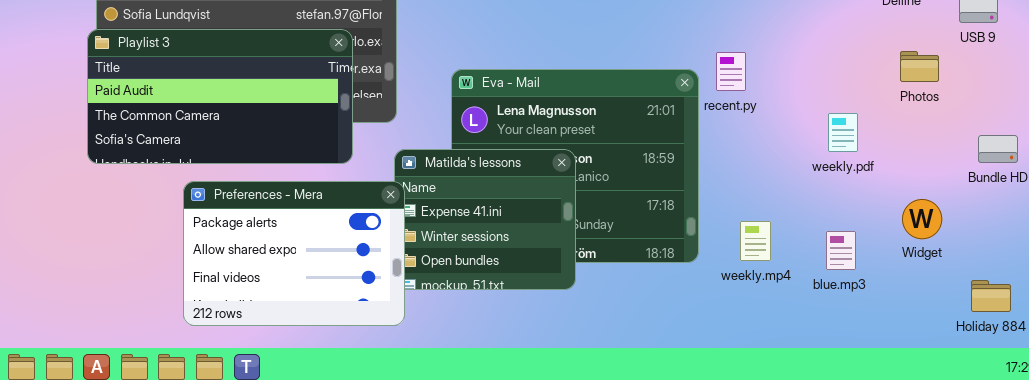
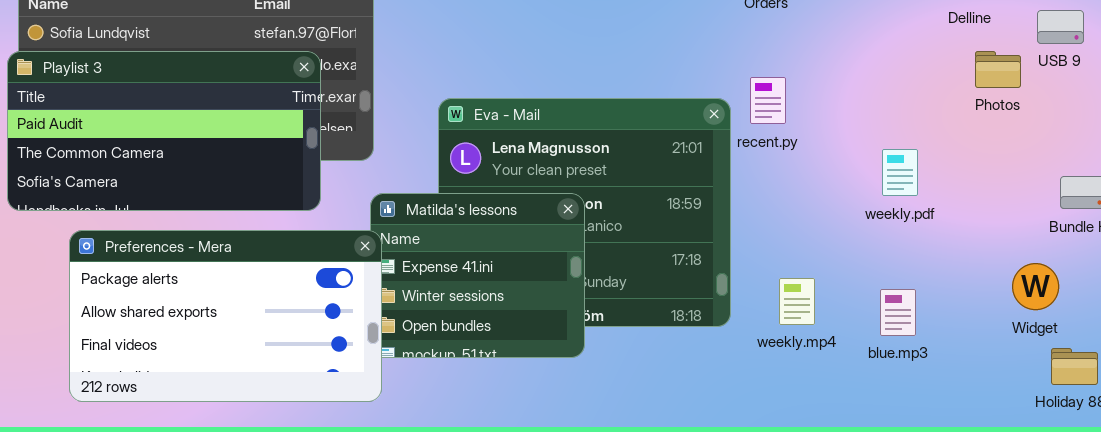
Photos: [900,51,939,82] -> [975,51,1021,88], moved
Preferences - Mera: [183,181,405,326] -> [69,230,382,402], resized
Widget: [902,199,942,239] -> [1012,263,1059,310], moved

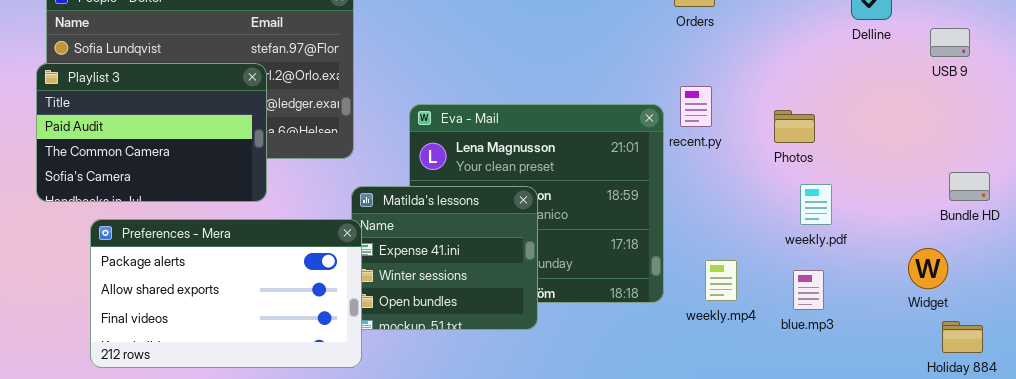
Playlist 3: [7,51,321,211] -> [36,63,267,202], resized
Photos: [975,51,1021,88] -> [774,110,815,143], moved
weekly.pdf: [882,149,918,196] -> [800,184,832,225], moved

